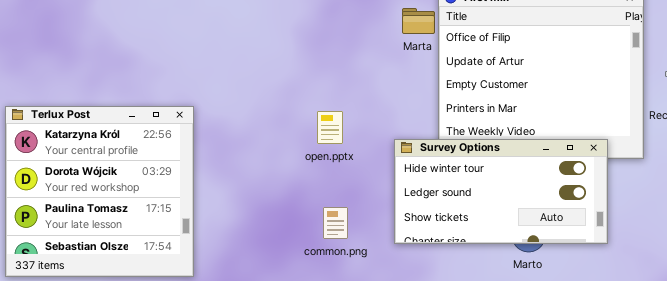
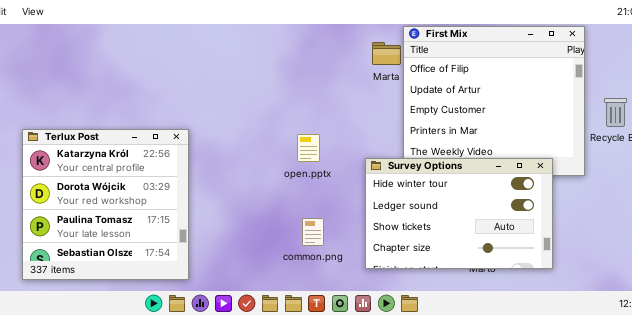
Survey Options: [394,139,608,244] -> [365,158,553,269], resized

